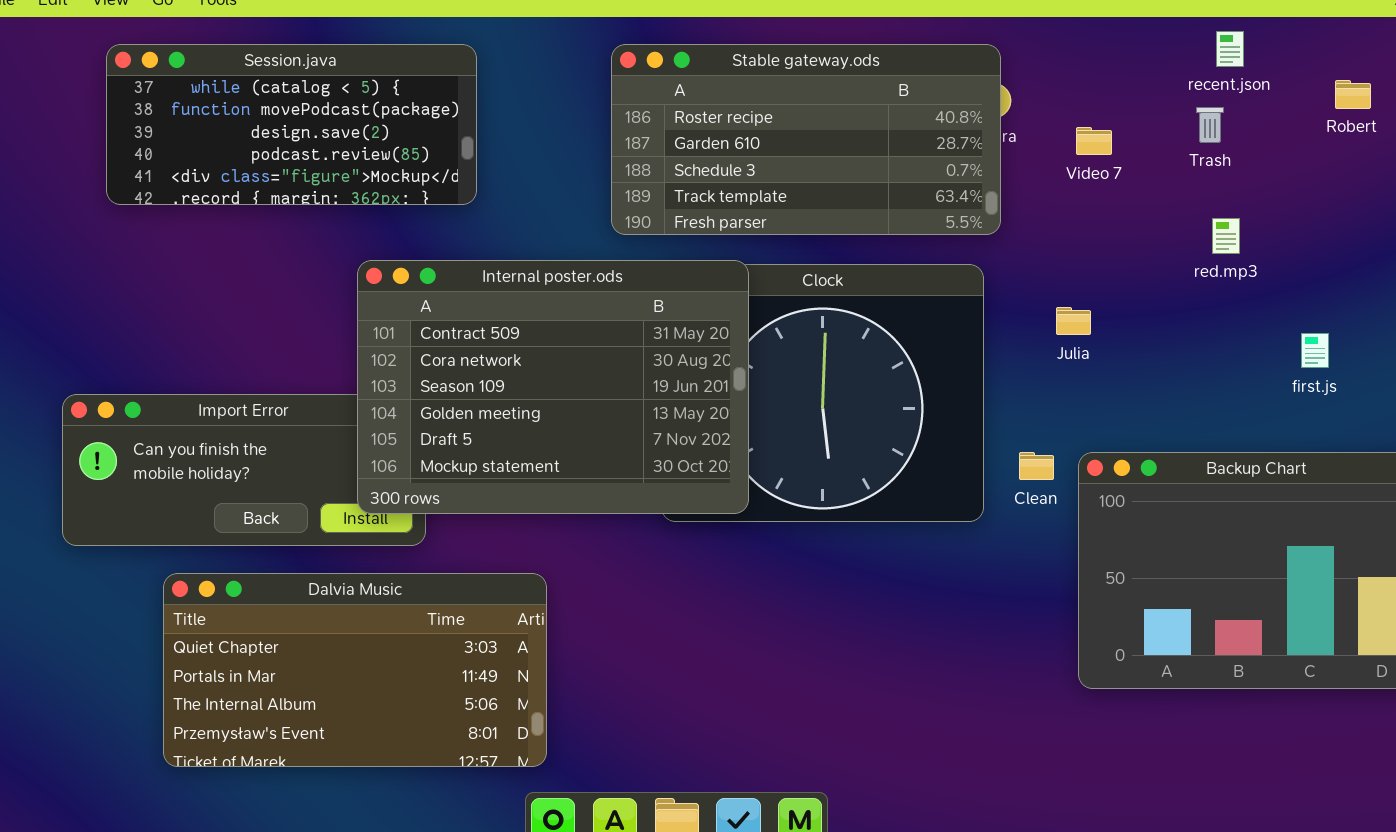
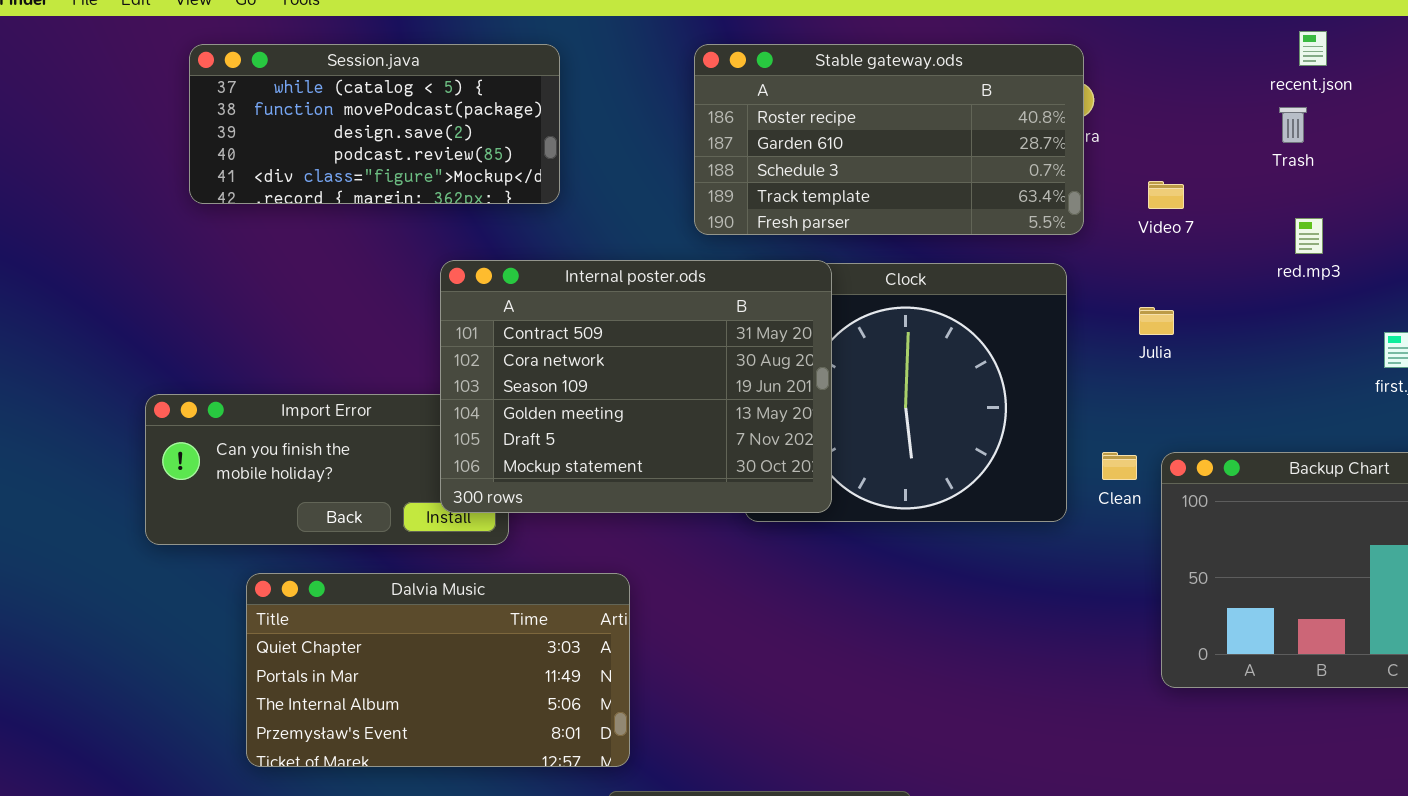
Video 7: [1076,127,1112,155] -> [1148,181,1184,209], moved

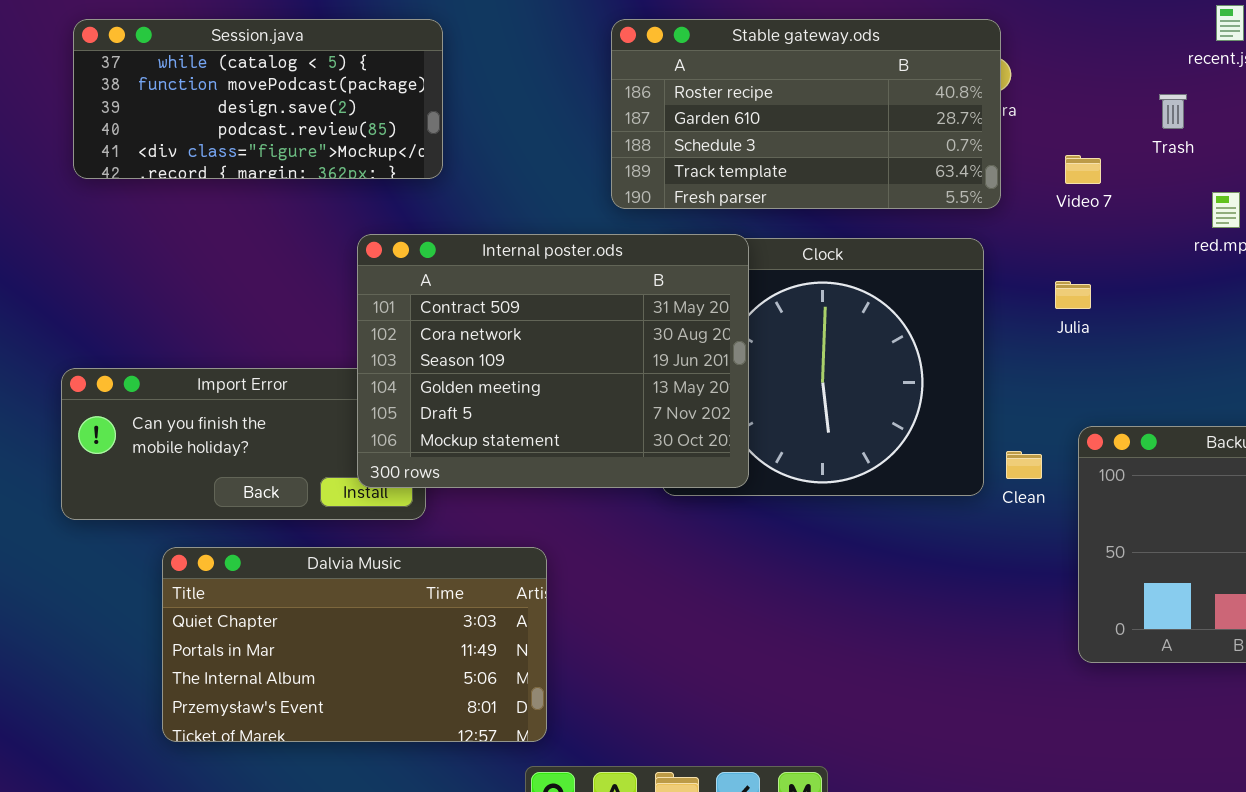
Session.java: [189,44,560,204] -> [73,19,443,179], moved
Trash: [1279,107,1307,143] -> [1159,94,1187,129], moved
Clean: [1102,452,1137,480] -> [1006,451,1042,479], moved

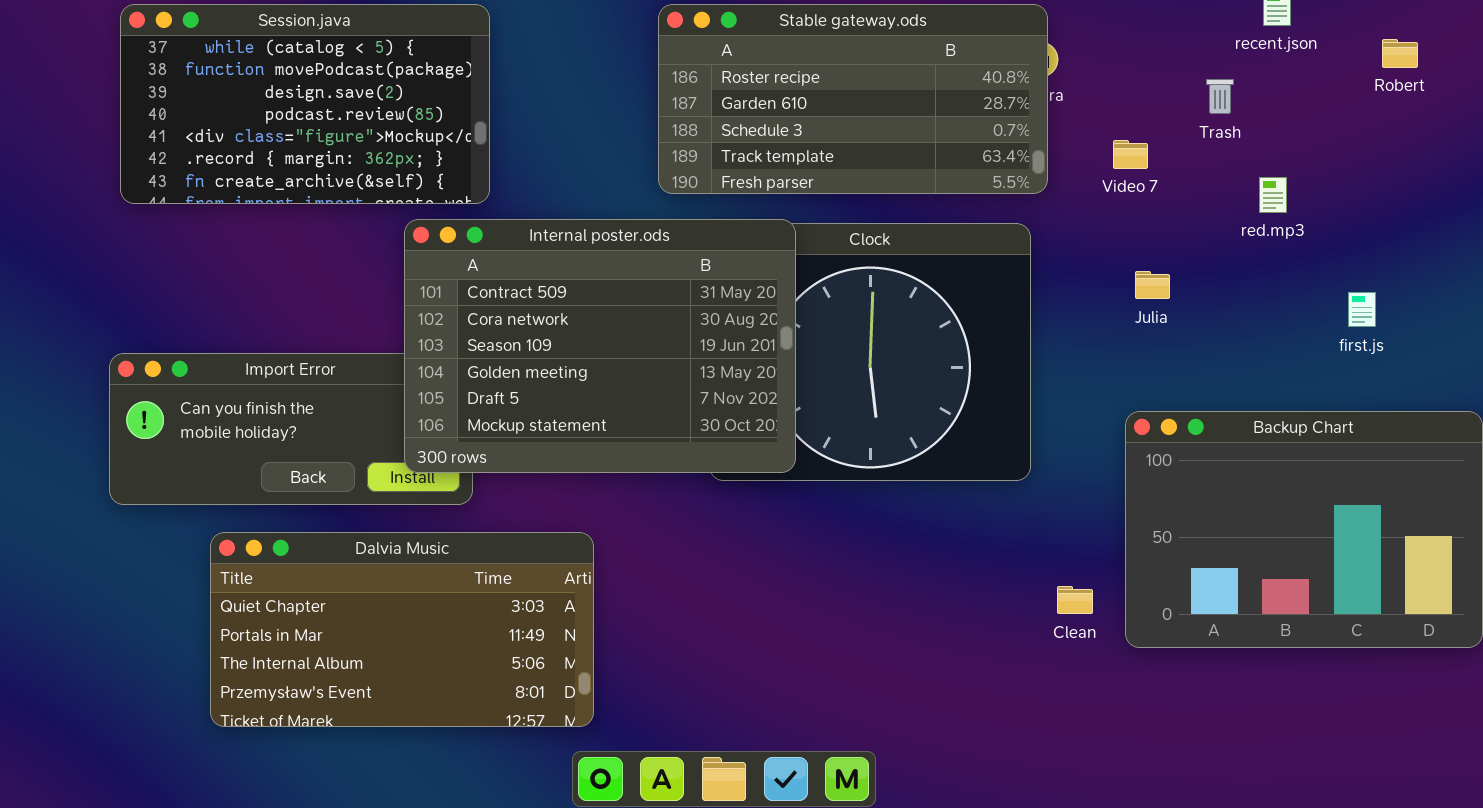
Session.java: [73,19,443,179] -> [120,4,490,204], resized
Julia: [1055,281,1091,309] -> [1135,271,1170,299], moved
Clean: [1006,451,1042,479] -> [1057,586,1093,614], moved

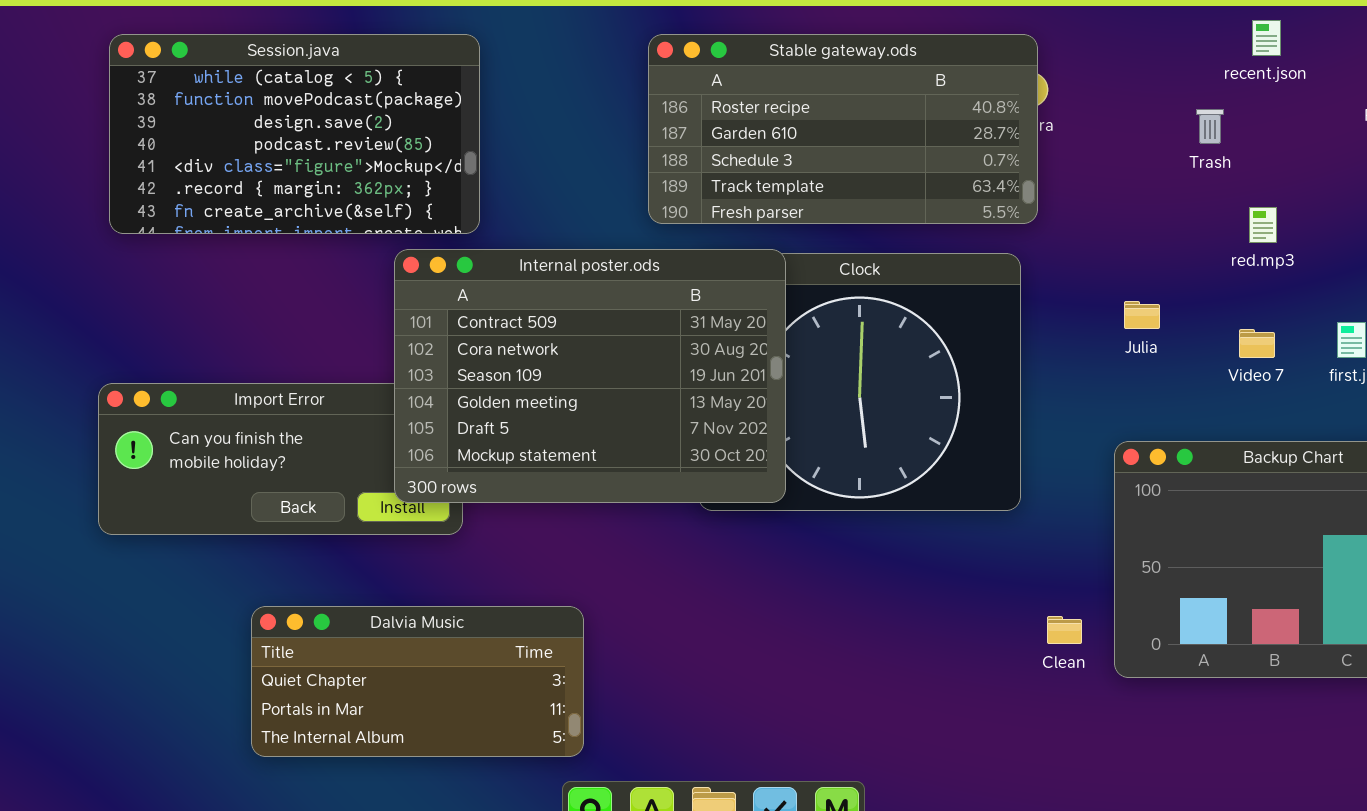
Video 7: [1113,140,1148,169] -> [1239,329,1275,358], moved
Dalvia Music: [210,532,594,727] -> [251,606,584,757], resized

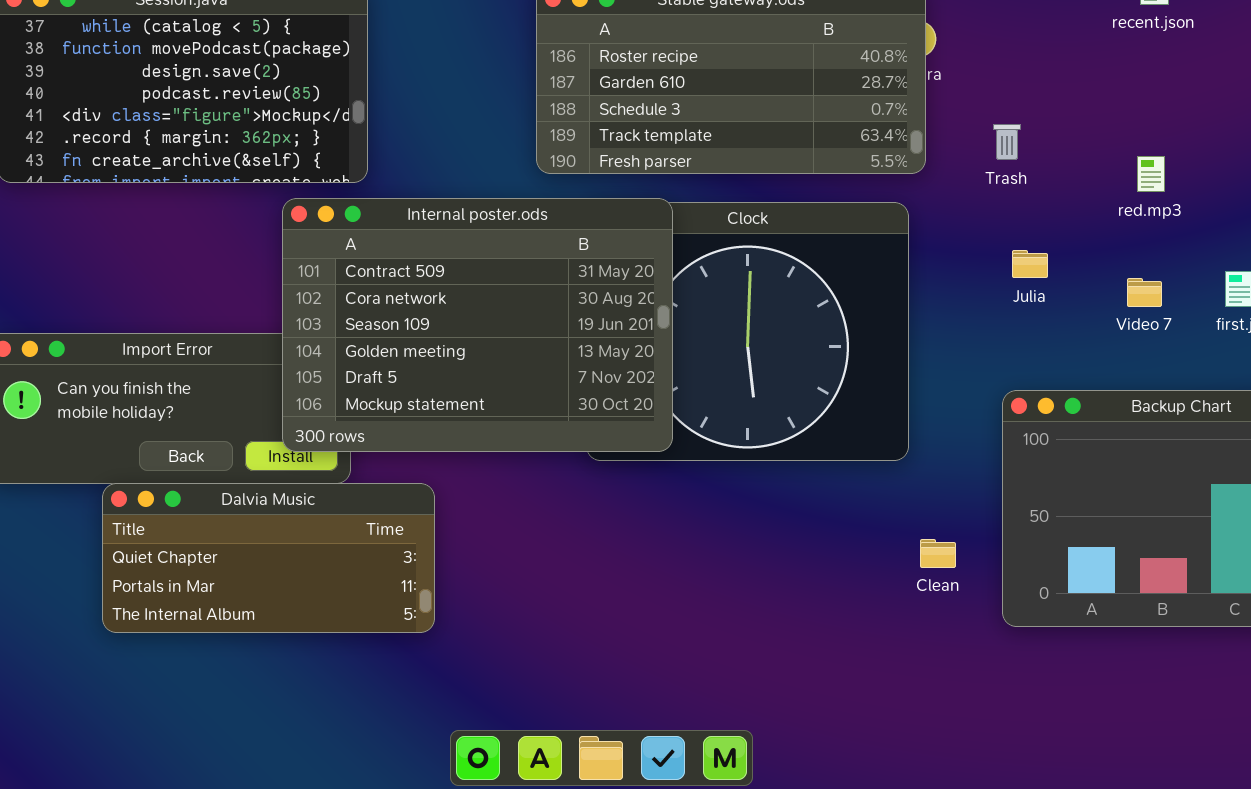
Trash: [1196,109,1224,144] -> [993,124,1021,160], moved
Dalvia Music: [251,606,584,757] -> [102,483,435,633], moved
Clean: [1047,616,1082,644] -> [920,539,956,568], moved

